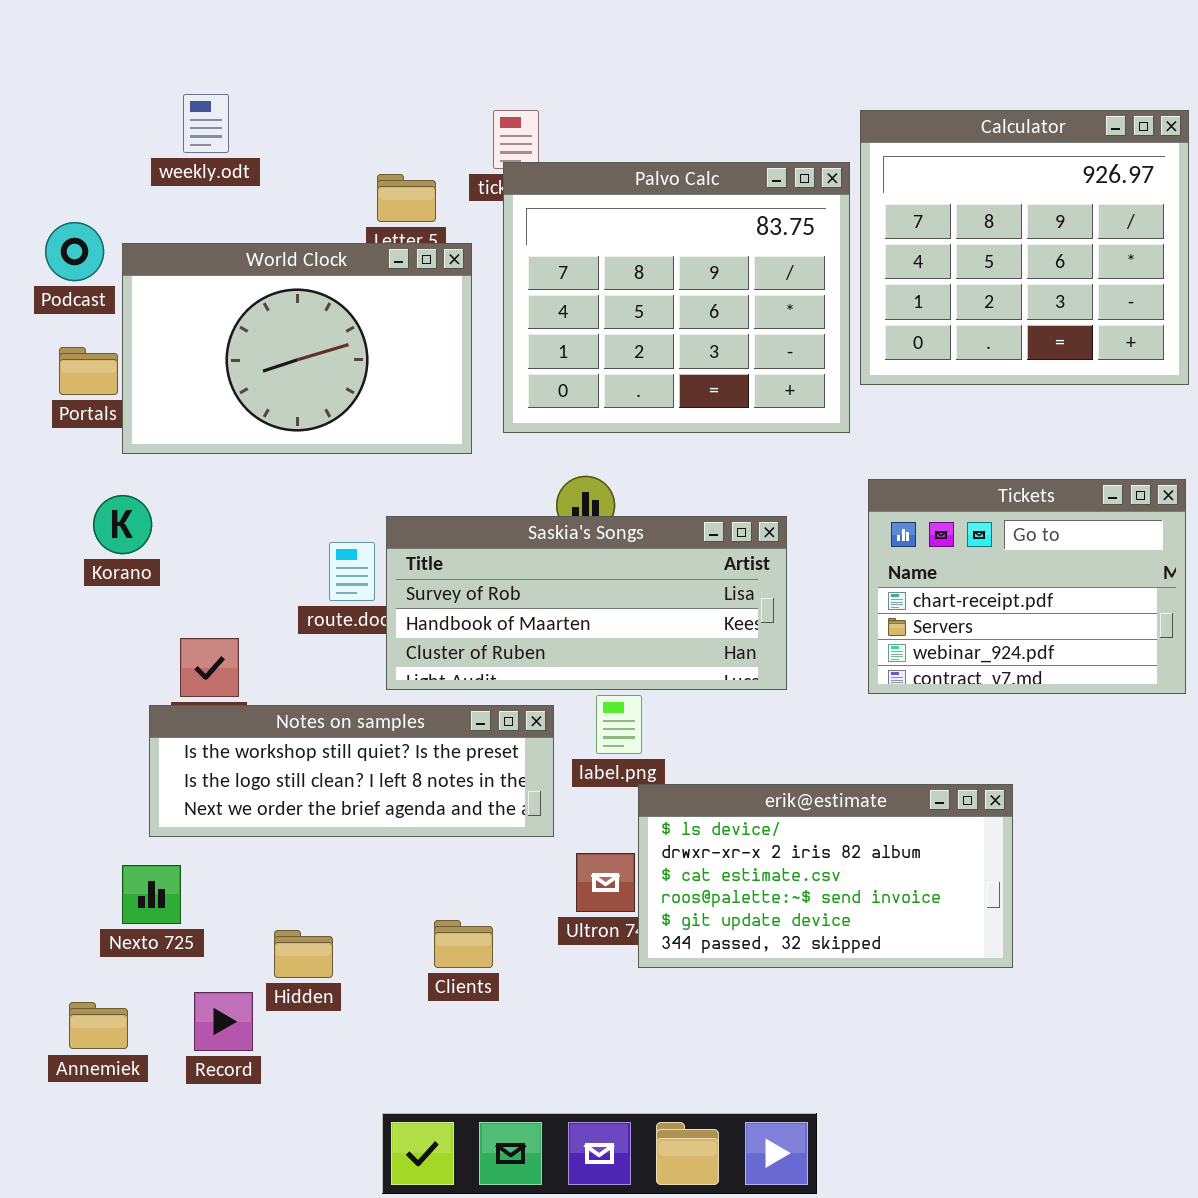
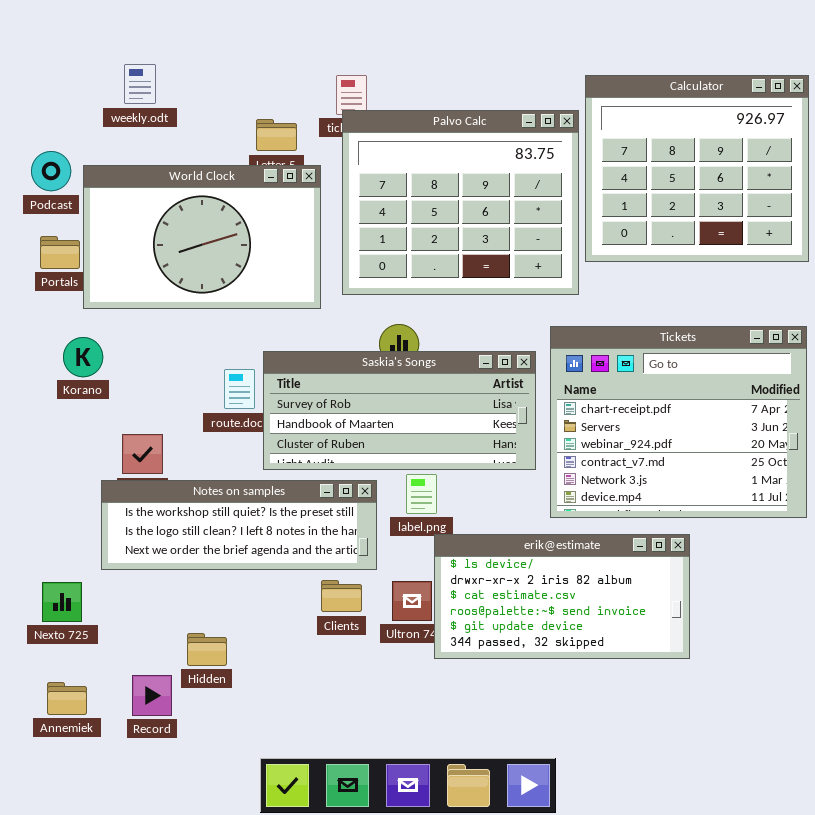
Tickets: [868,479,1186,694] -> [550,326,807,518], resized
Nexto 725: [122,865,181,924] -> [42,582,82,622], moved
Clients: [434,920,493,968] -> [321,580,362,612], moved

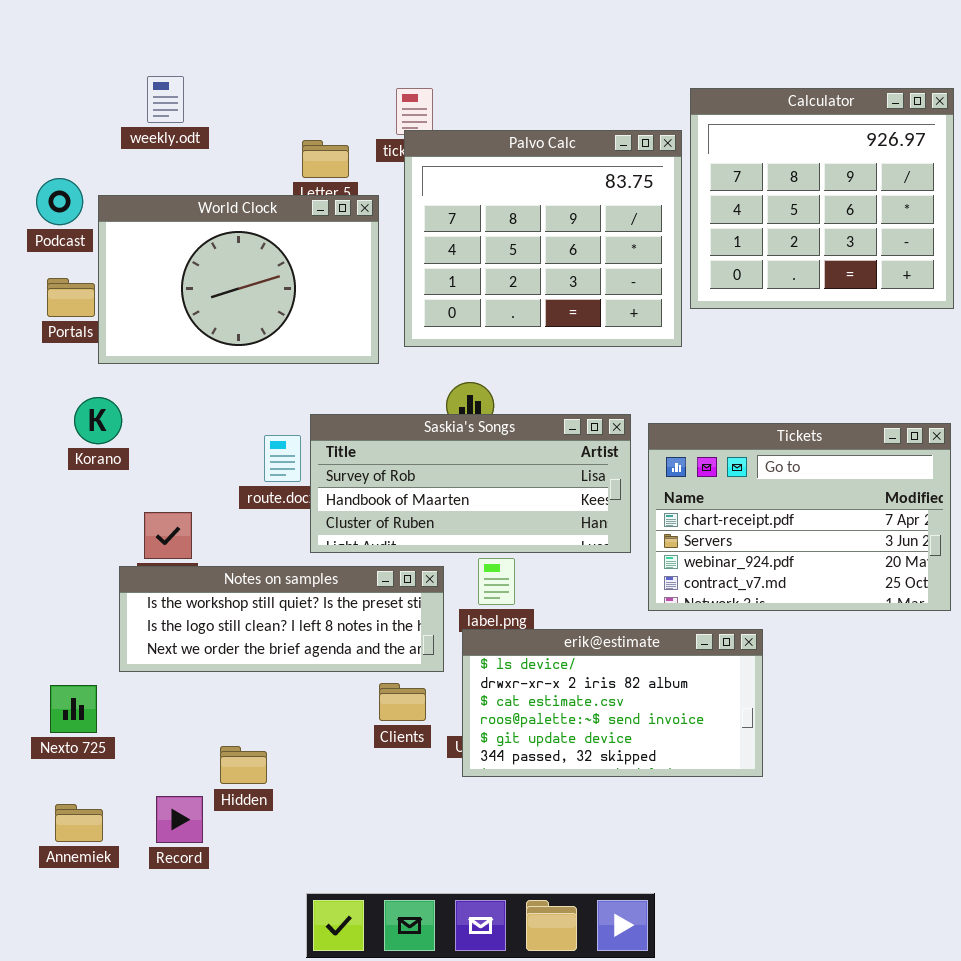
Tickets: [550,326,807,518] -> [648,423,951,611], resized
erik@estimate: [434,534,690,659] -> [462,629,763,777], moved

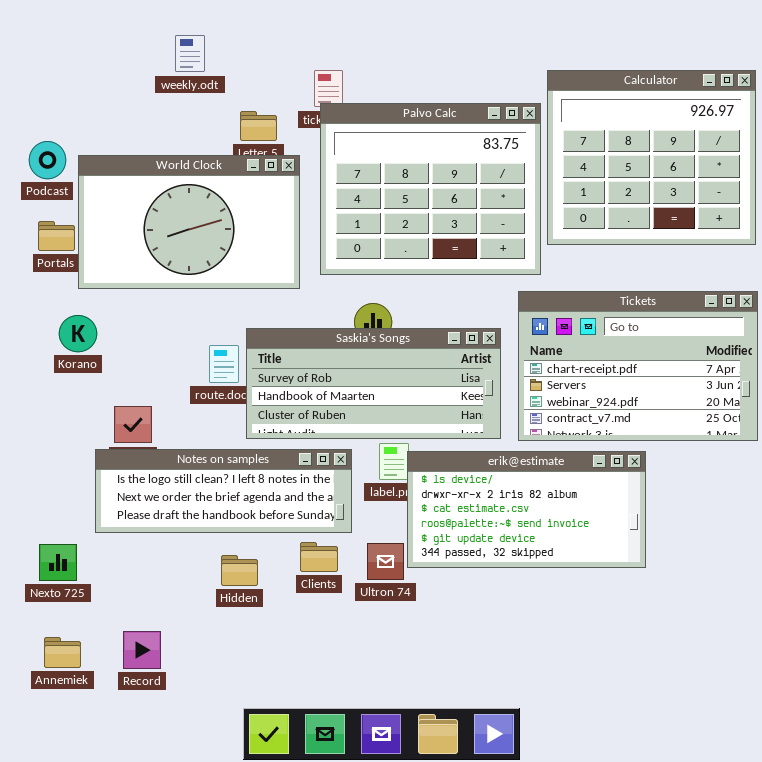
weekly.odt: [147,76,184,123] -> [175,35,205,72], moved
Tickets: [648,423,951,611] -> [518,291,758,441], moved
Notes on samples: [119,566,444,672] -> [95,449,352,533], scrolled down 1 row
erik@estimate: [462,629,763,777] -> [407,451,646,568], moved
Hidden: [220,746,267,784] -> [221,555,258,586], moved

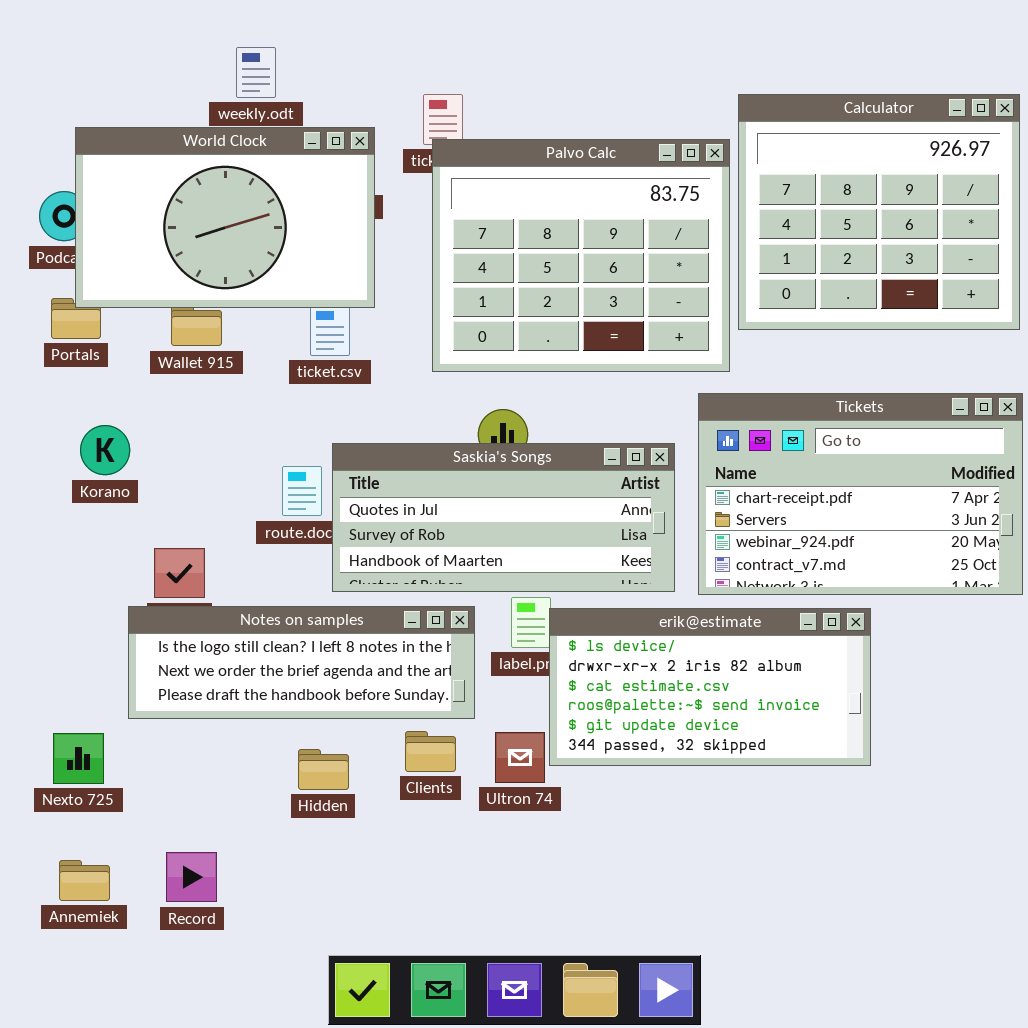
World Clock: [78,155,300,289] -> [75,127,375,308], moved
Saskia's Songs: [246,328,501,439] -> [332,443,675,592], scrolled up 1 row

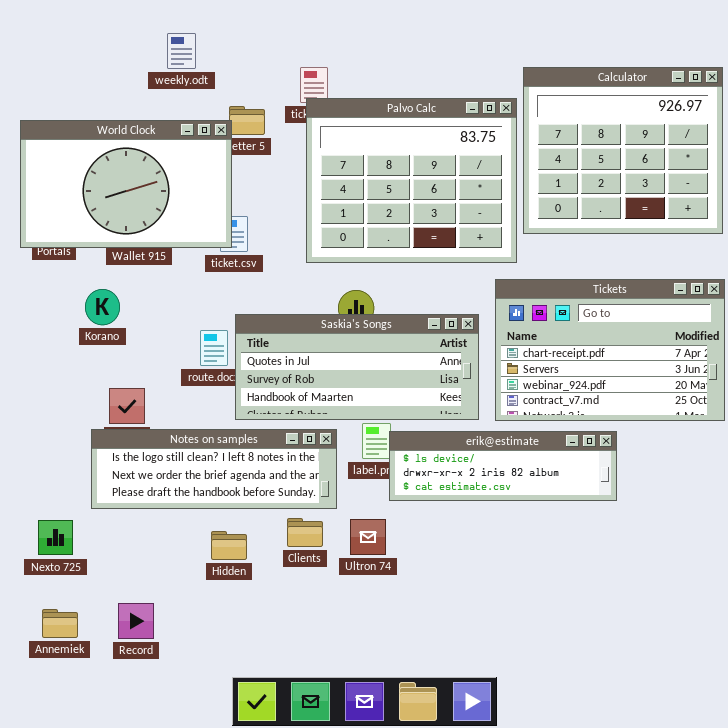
World Clock: [75,127,375,308] -> [20,120,232,248], moved
Korano: [80,425,130,475] -> [85,289,120,325], moved
erik@estimate: [549,608,871,766] -> [389,431,617,501], resized

